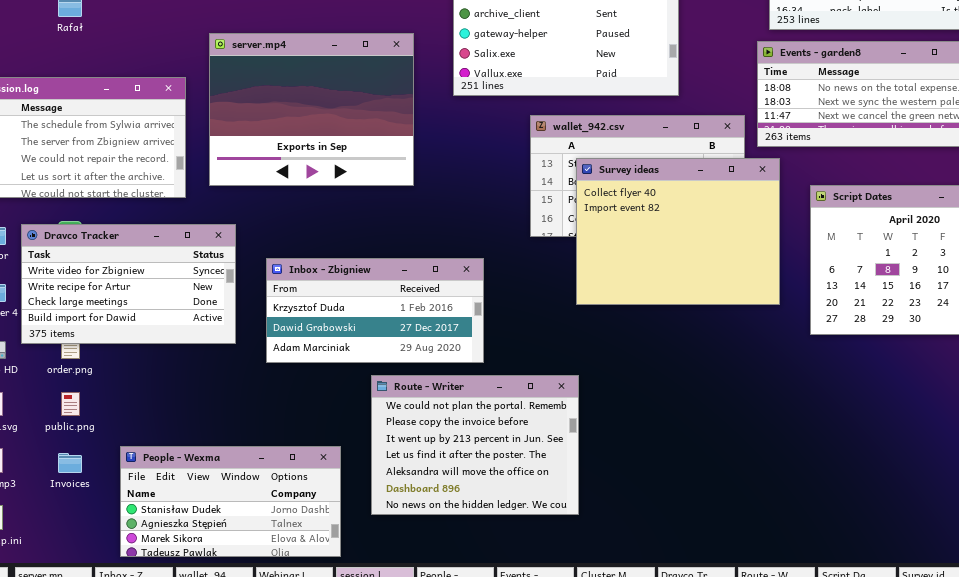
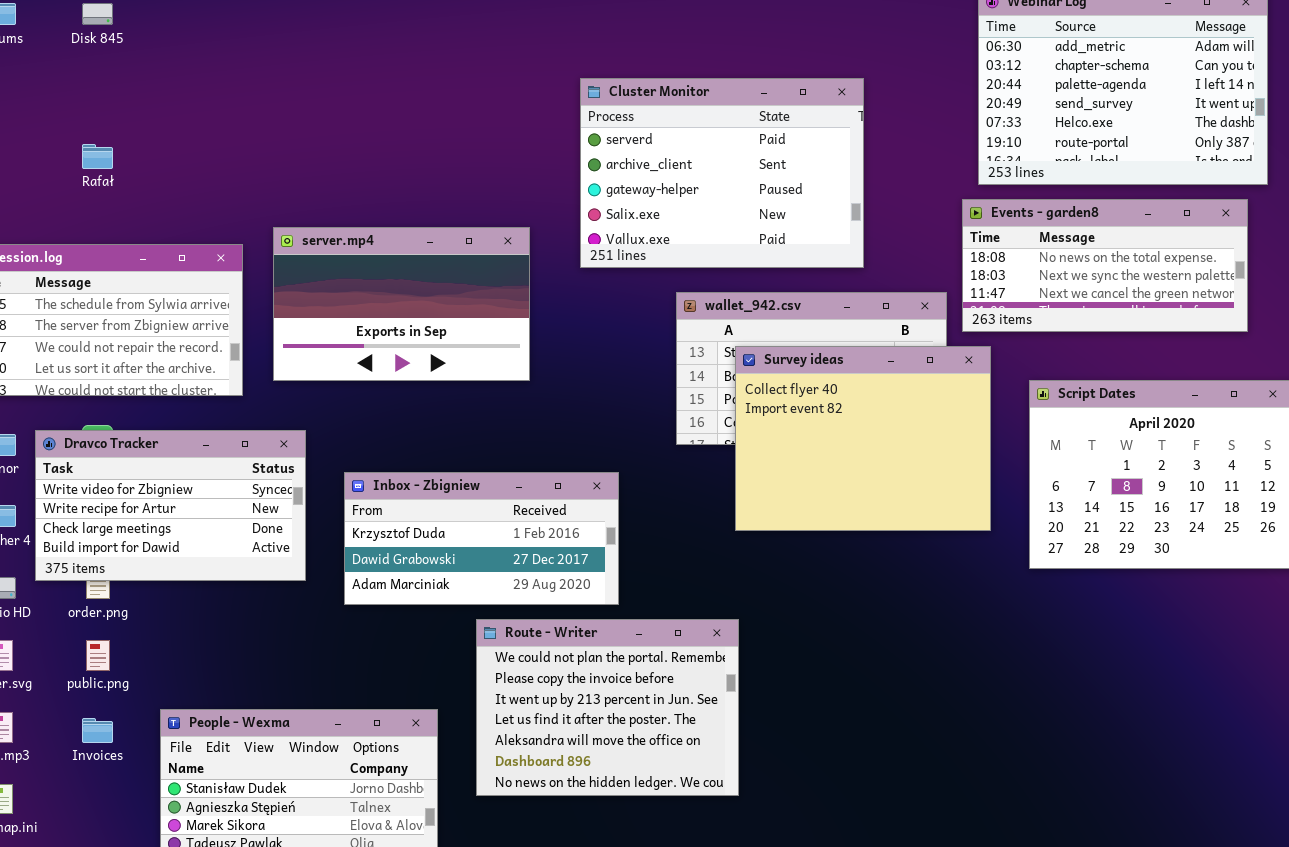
server.mp4: [209,33,414,186] -> [273,227,530,381], resized

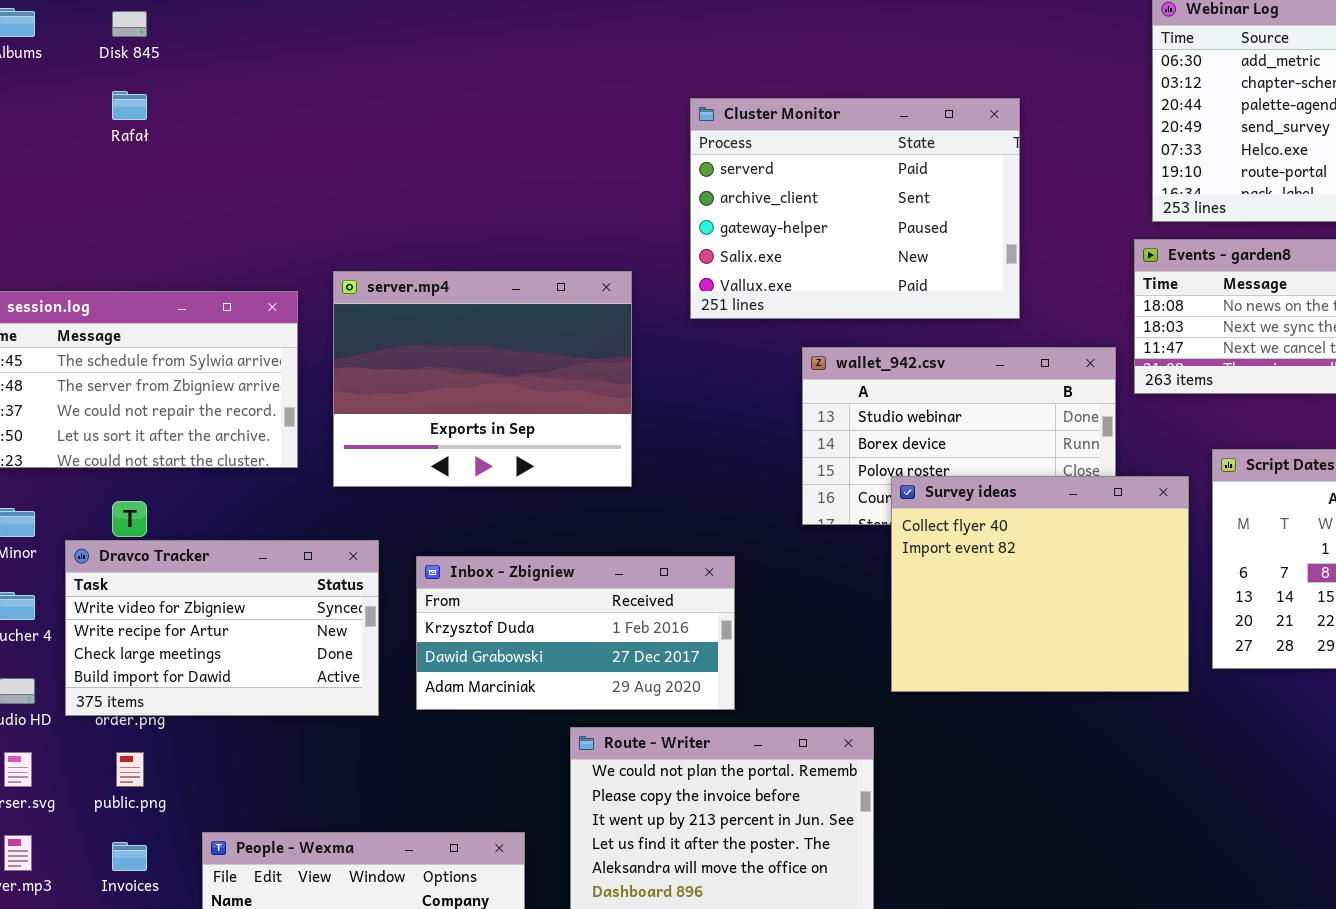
Rafał: [82,144,113,169] -> [112,91,147,120], moved
server.mp4: [273,227,530,381] -> [333,271,632,487], resized
Survey ideas: [735,346,991,531] -> [891,476,1189,692], moved
Dravco Tracker: [35,430,306,581] -> [65,540,379,716], moved

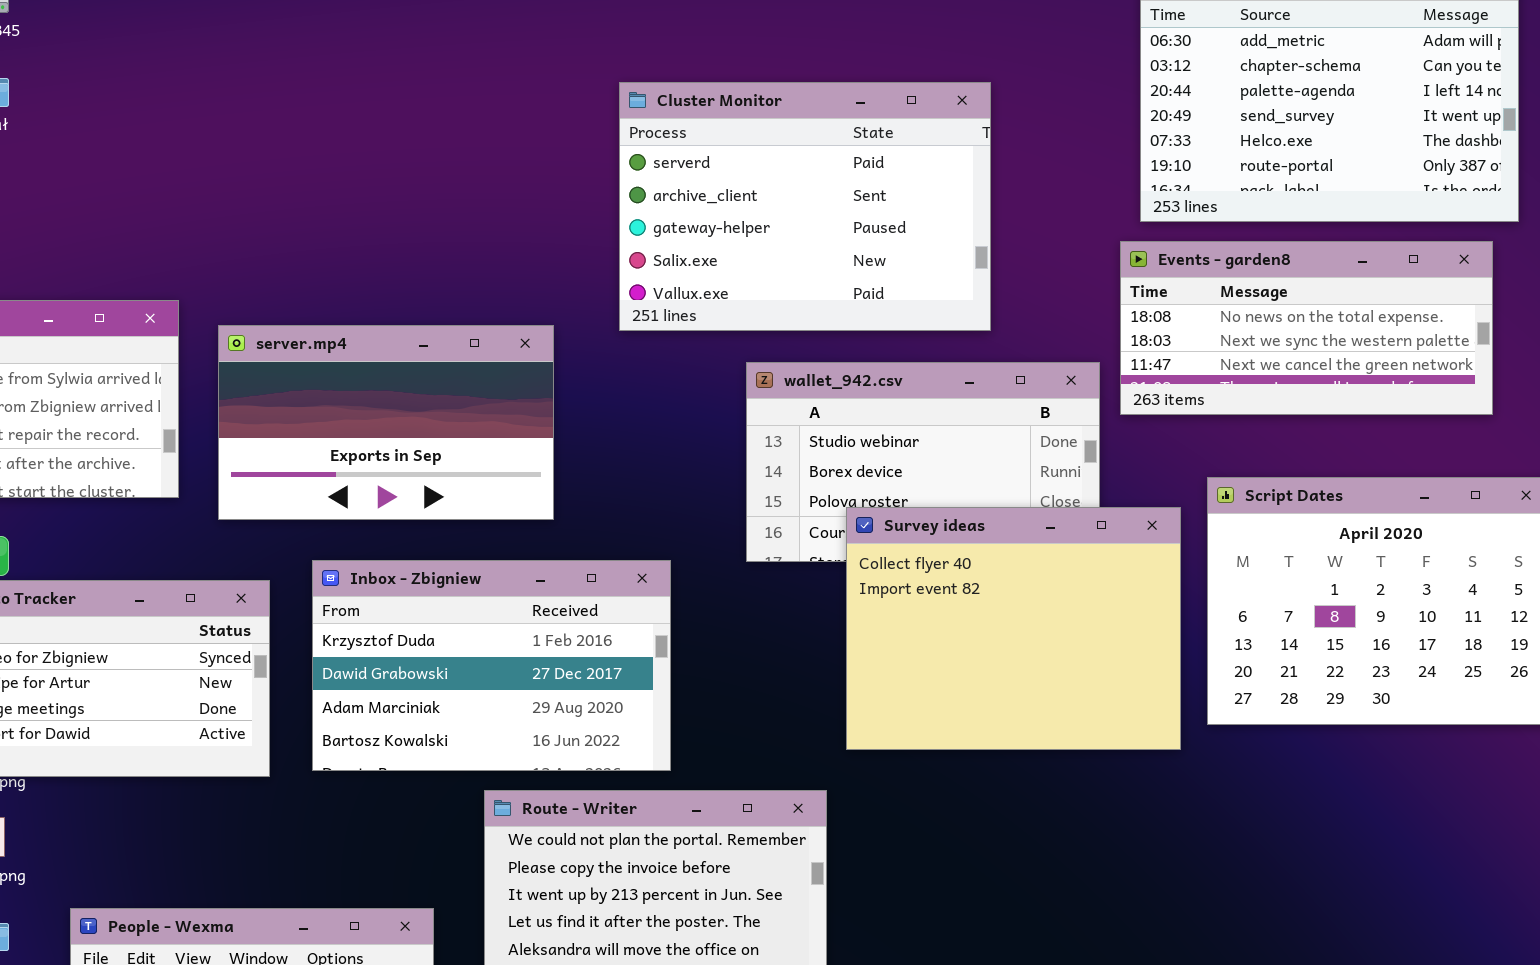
server.mp4: [333,271,632,487] -> [218,325,554,520], resized
Inbox - Zbigniew: [416,556,735,710] -> [312,560,671,771], resized

